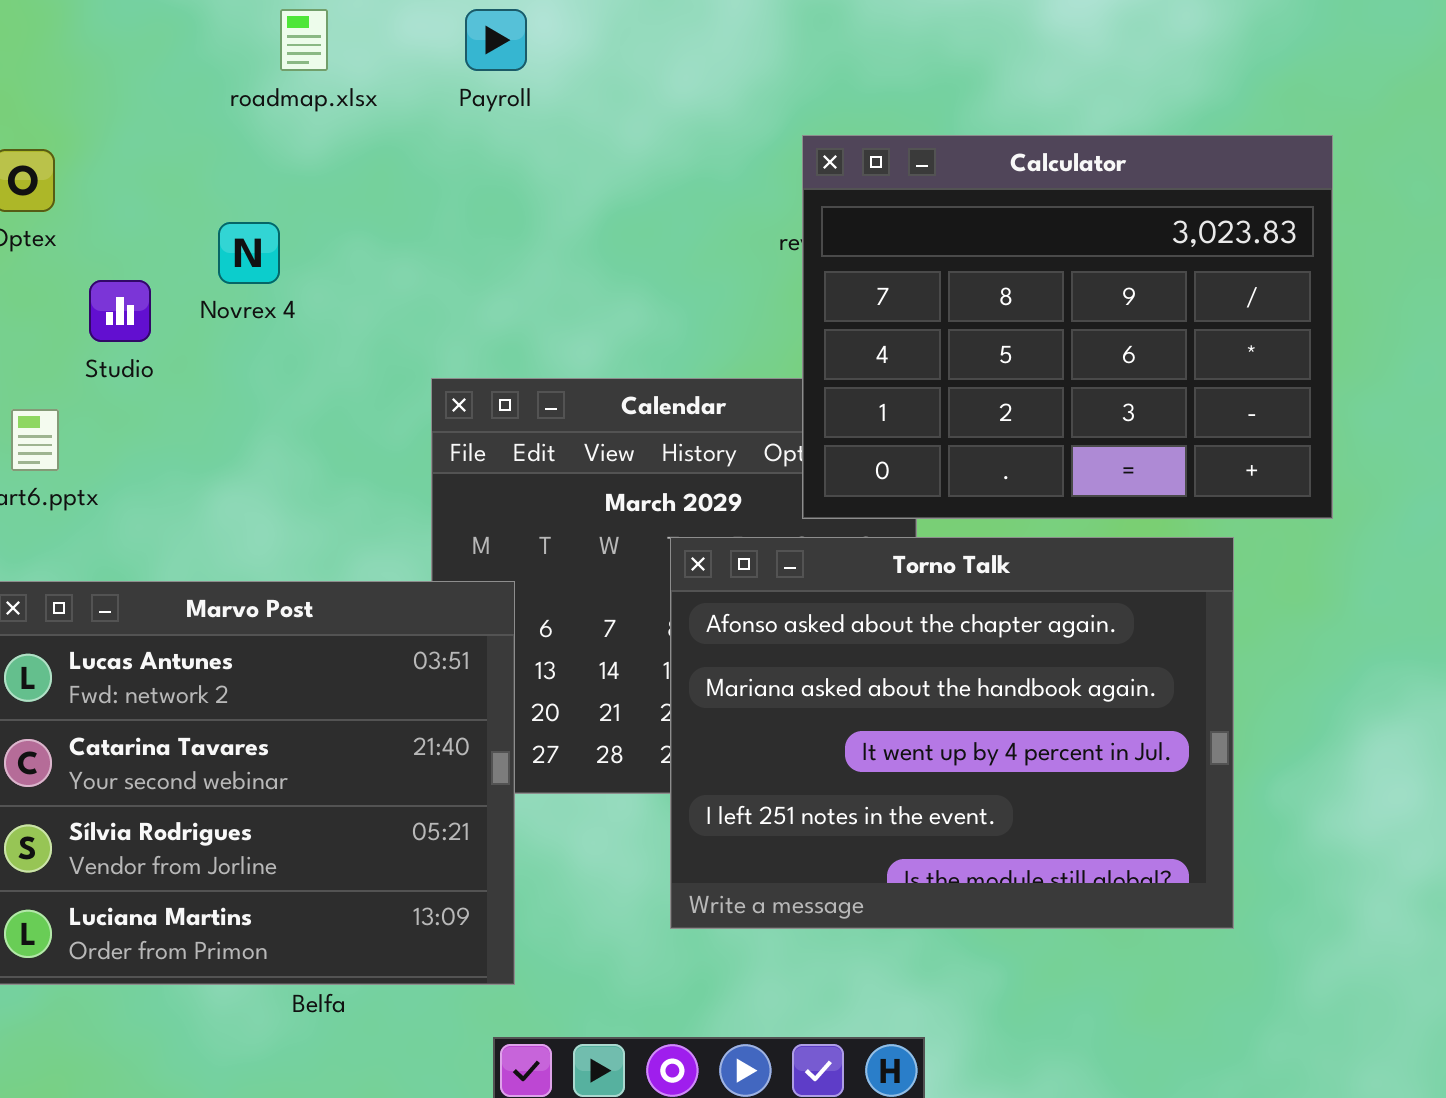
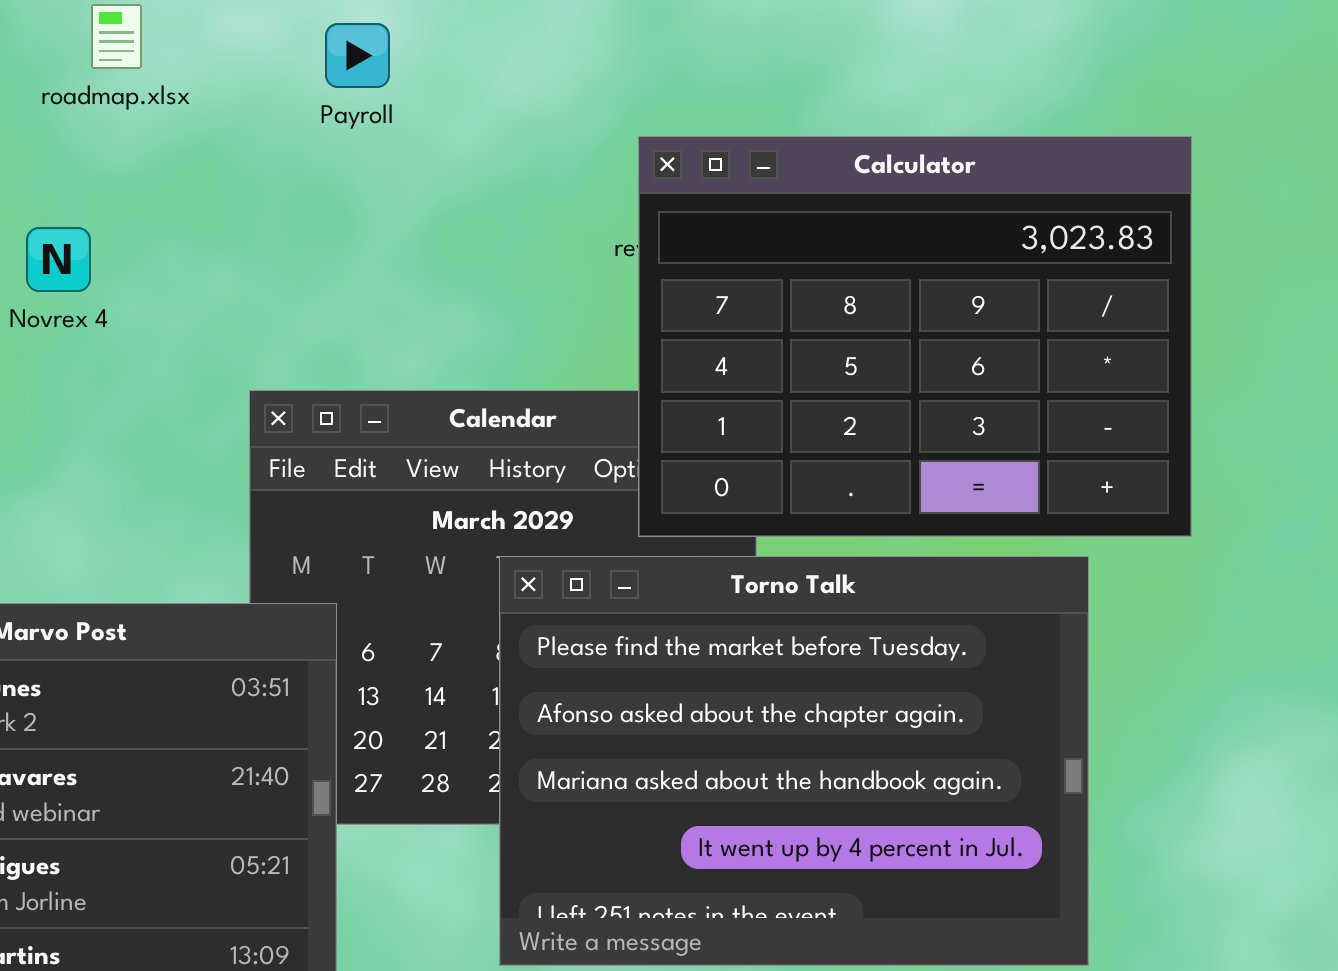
Payroll: [465,9,527,71] -> [325,23,390,88], moved
Torno Talk: [670,537,1234,929] -> [499,556,1089,966], scrolled up 1 row

